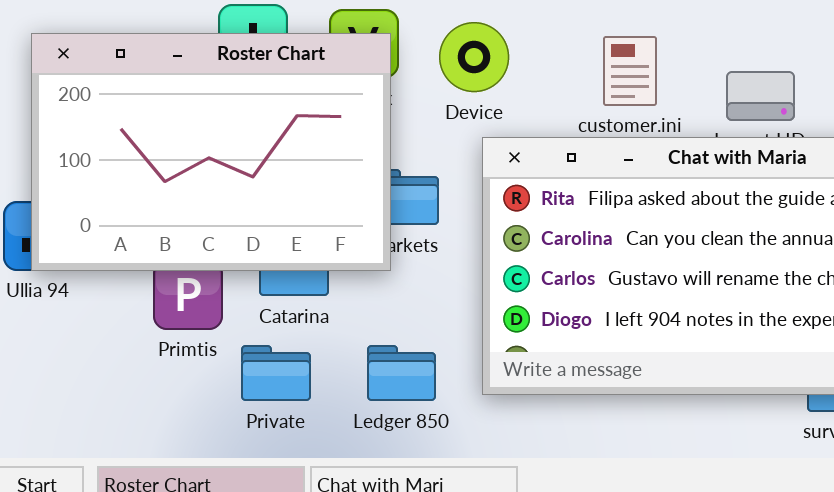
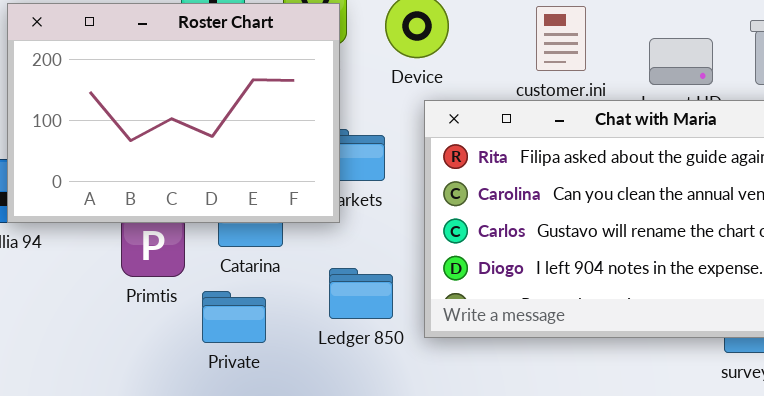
Ledger 850: [367,345,436,401] -> [329,268,393,319], moved

